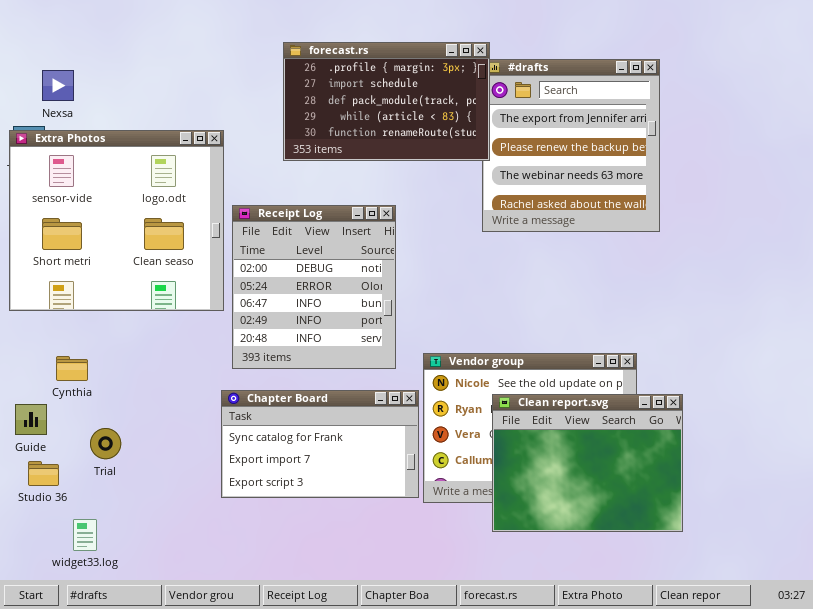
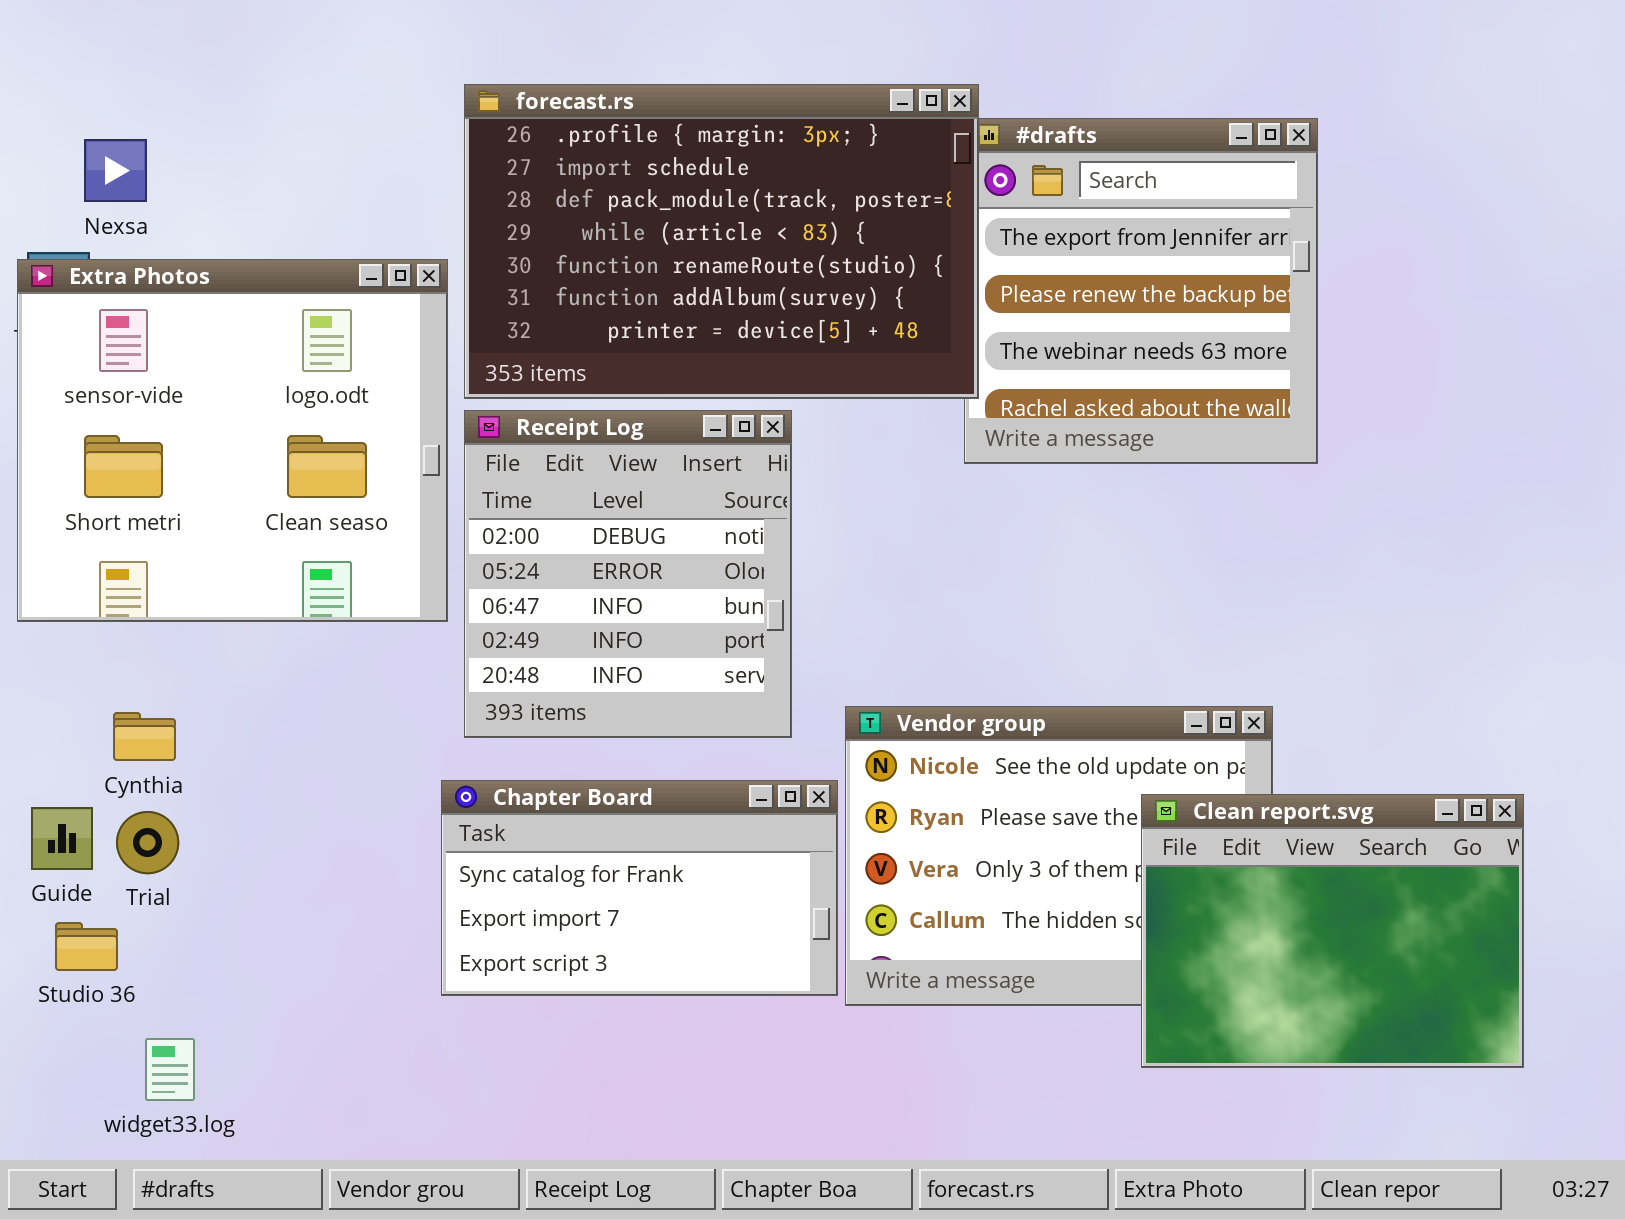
forecast.rs: [283,42,490,161] -> [464,84,979,399], resized
Clean report.svg: [492,394,683,532] -> [1141,794,1524,1068], moved
Trial: [90,428,121,459] -> [116,811,179,874], moved

